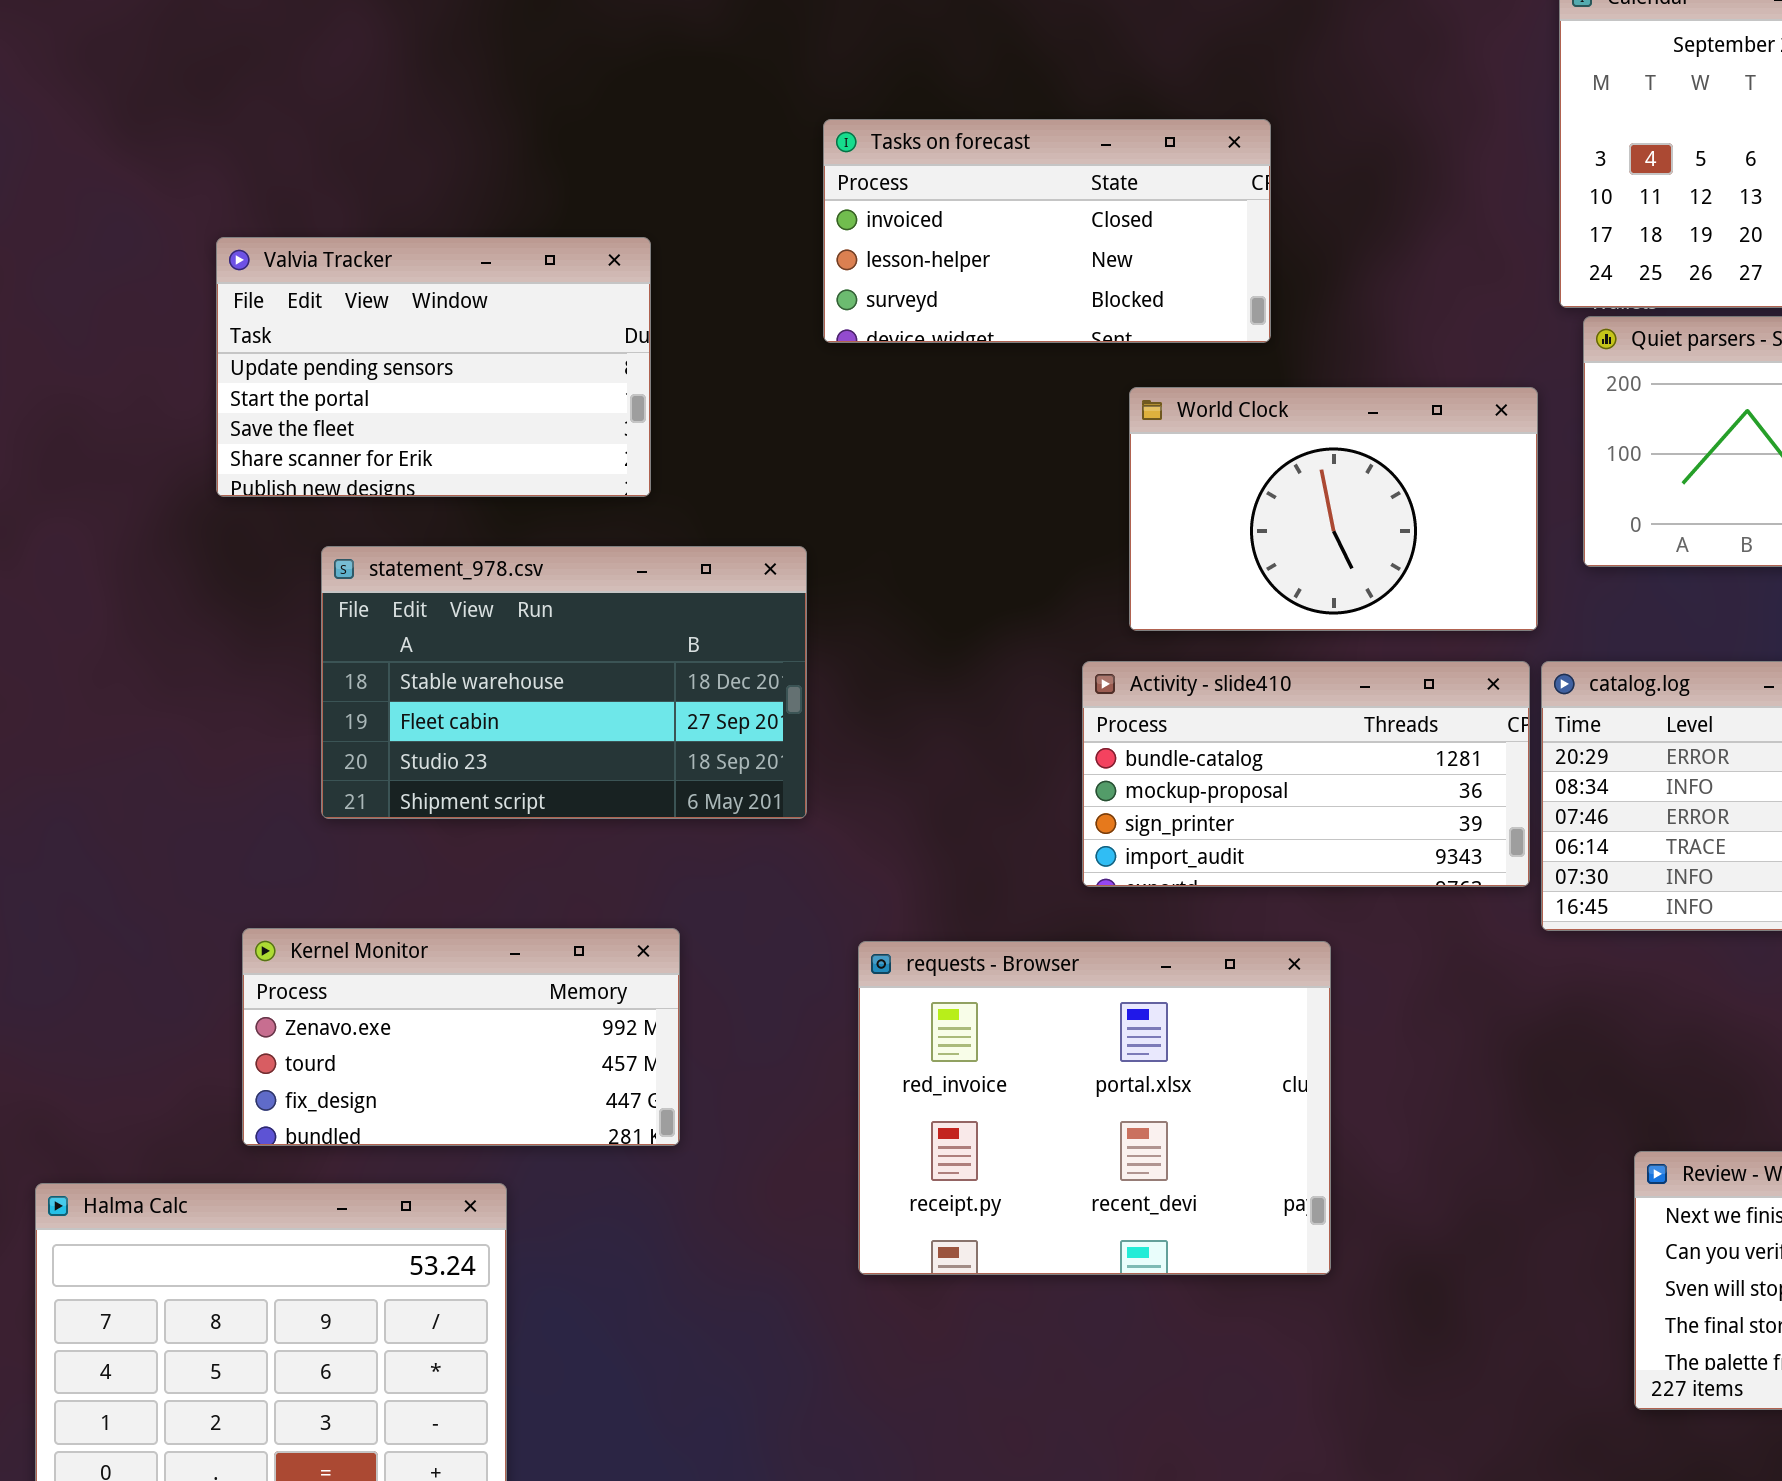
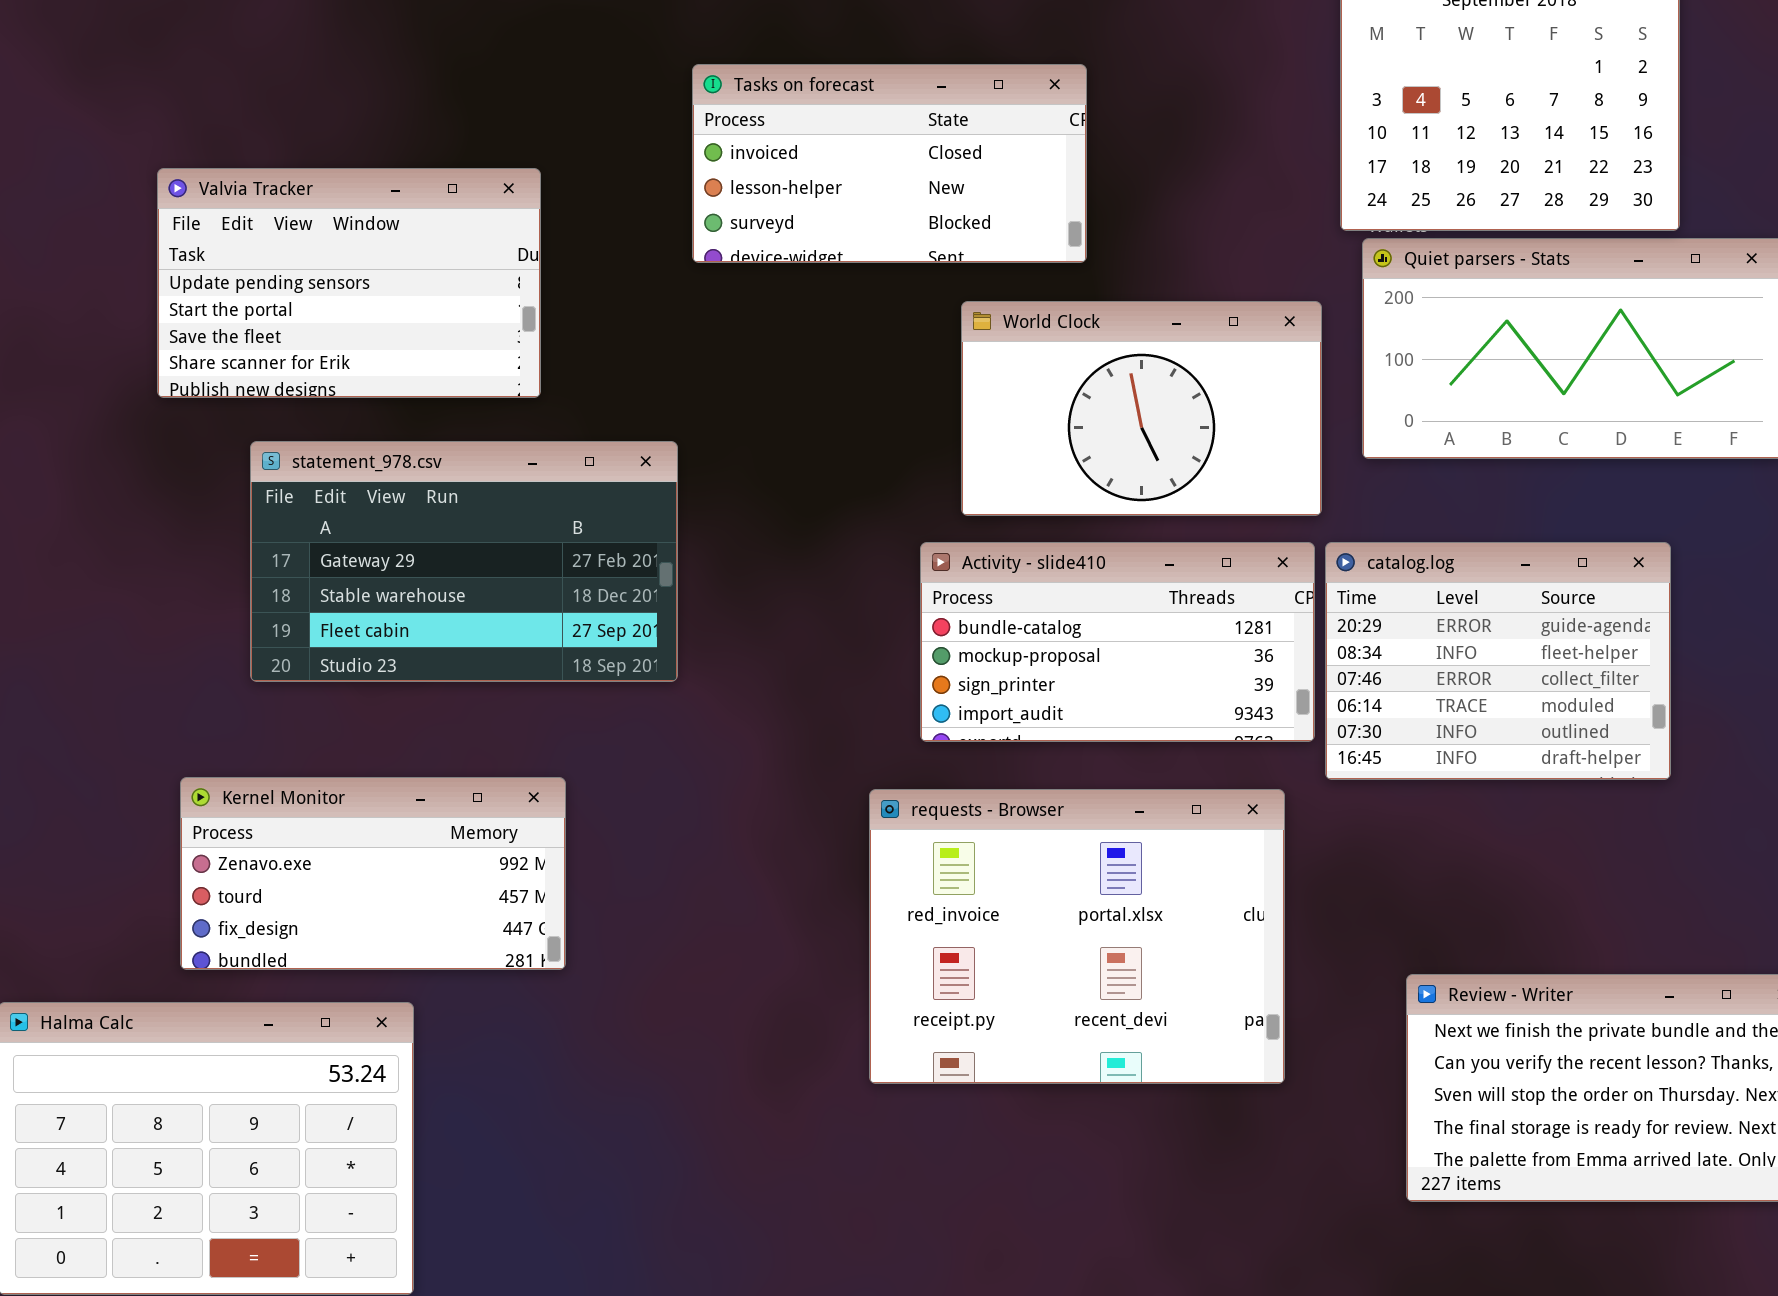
statement_978.csv: [321,546,807,819] -> [250,441,678,682], scrolled up 1 row
requests - Browser: [858,941,1331,1275] -> [869,789,1285,1084], moved

